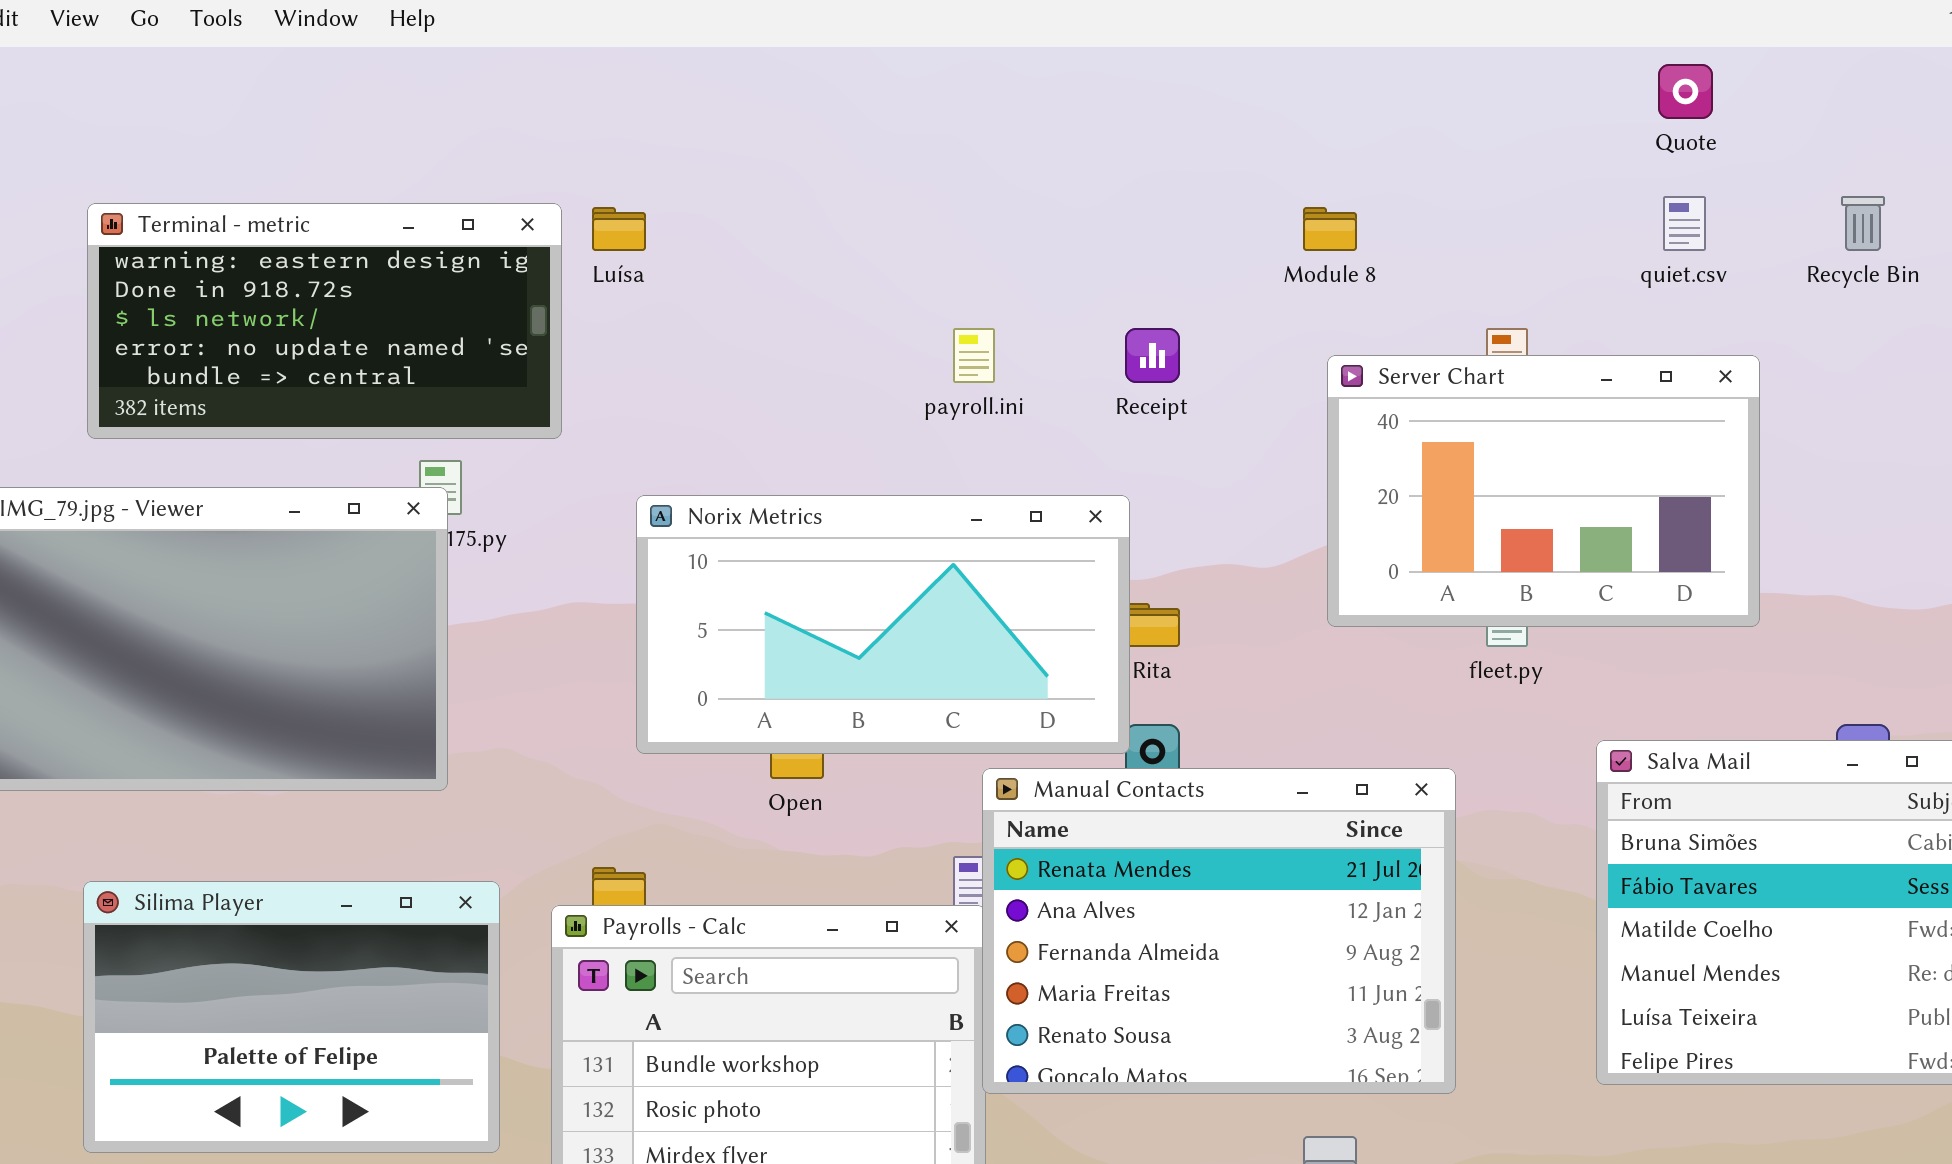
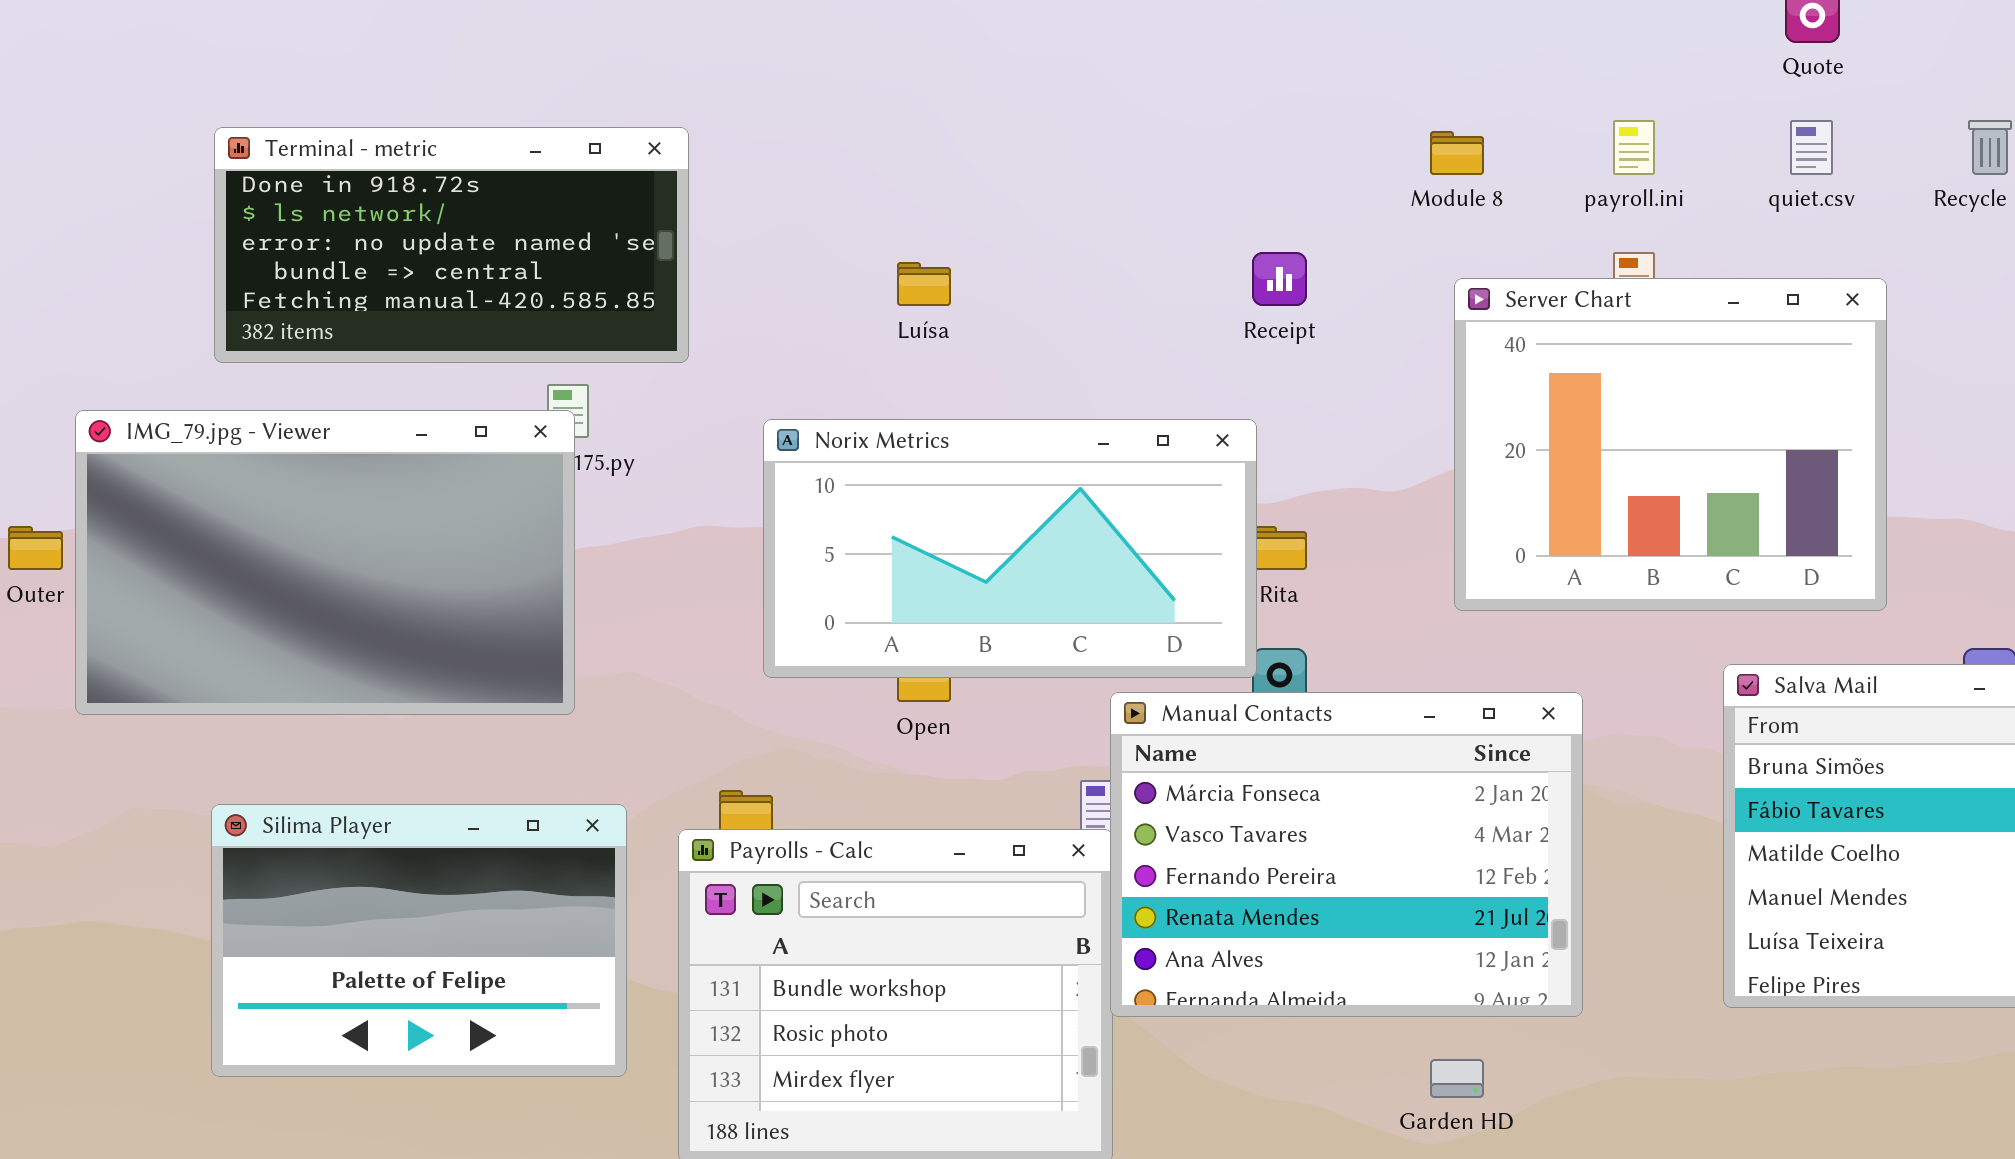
Terminal - metric: [87,203,562,439] -> [214,127,689,363], scrolled down 1 row
Luísa: [592,207,646,251] -> [897,262,951,306], moved
payroll.ini: [953,328,995,383] -> [1613,120,1655,175], moved
Server Chart: [1327,355,1760,627] -> [1454,278,1887,611], resized
Manual Contacts: [982,768,1456,1094] -> [1110,692,1583,1017], scrolled up 3 rows

